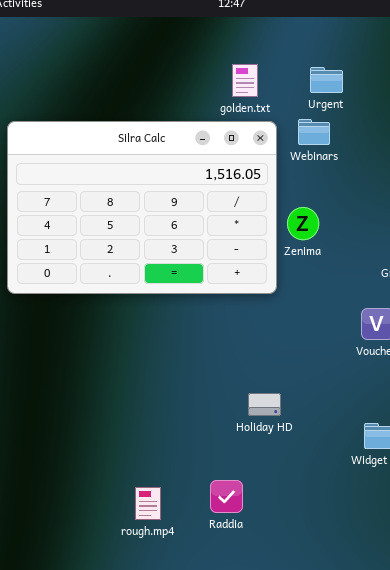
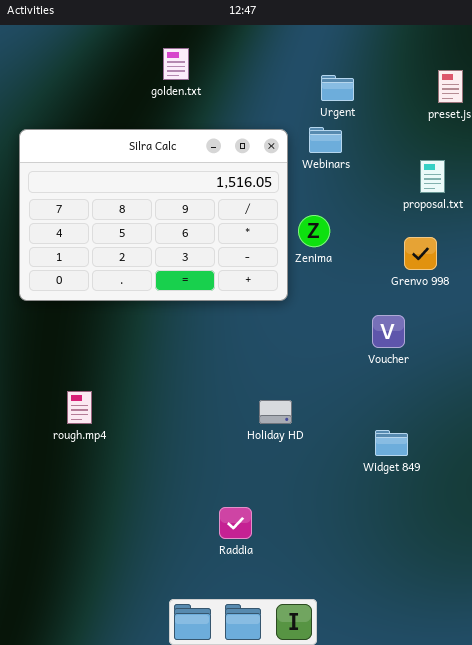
golden.txt: [232,64,258,97] -> [163,48,189,80], moved
Raddia: [210,480,243,513] -> [219,507,252,539], moved
rough.mp4: [135,487,161,520] -> [67,391,92,424], moved

